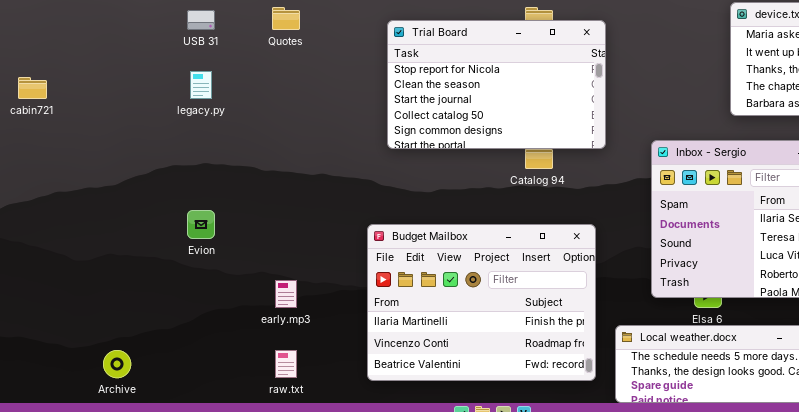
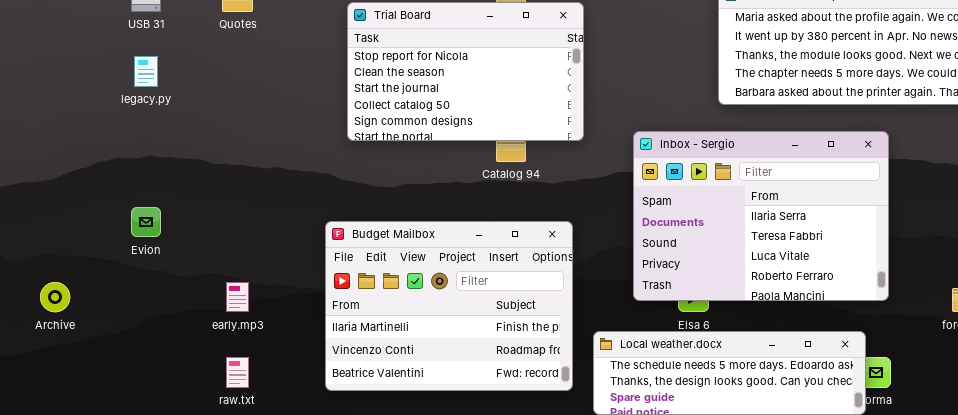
Archive: [103,350,131,378] -> [40,282,70,312], moved

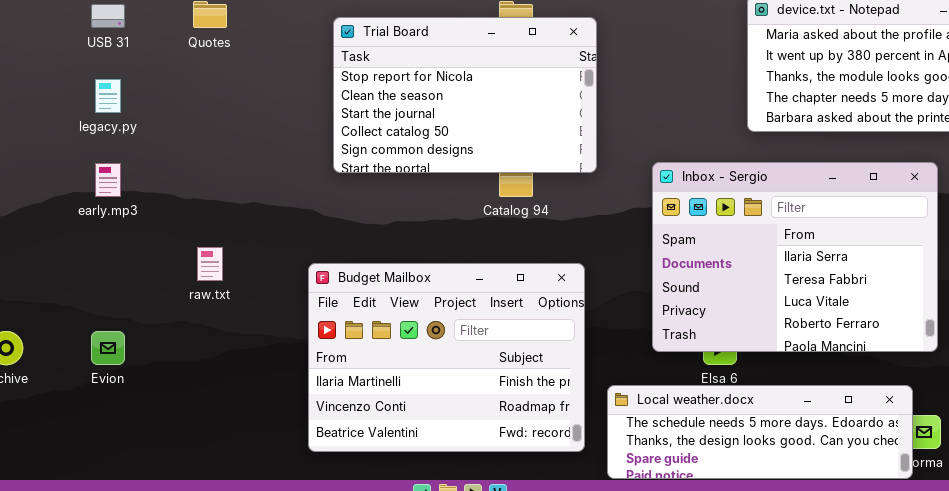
Evion: [131,207,161,237] -> [91,331,125,365], moved
early.mp3: [226,282,249,312] -> [95,163,121,197], moved
raw.txt: [226,357,249,388] -> [197,247,223,281], moved

